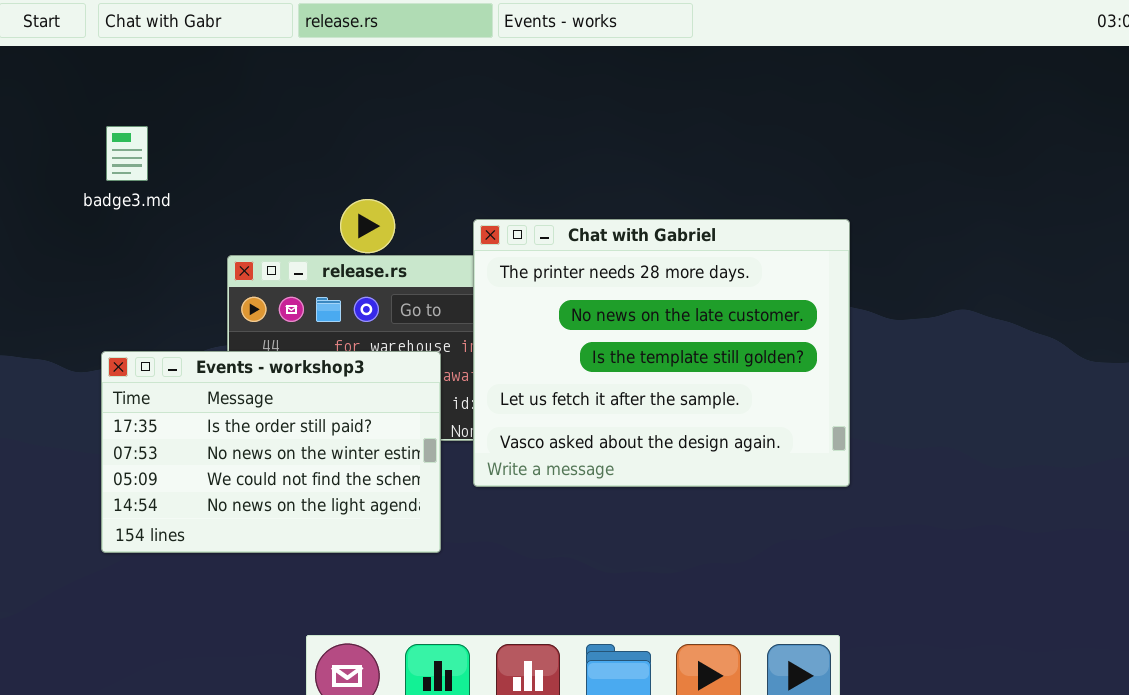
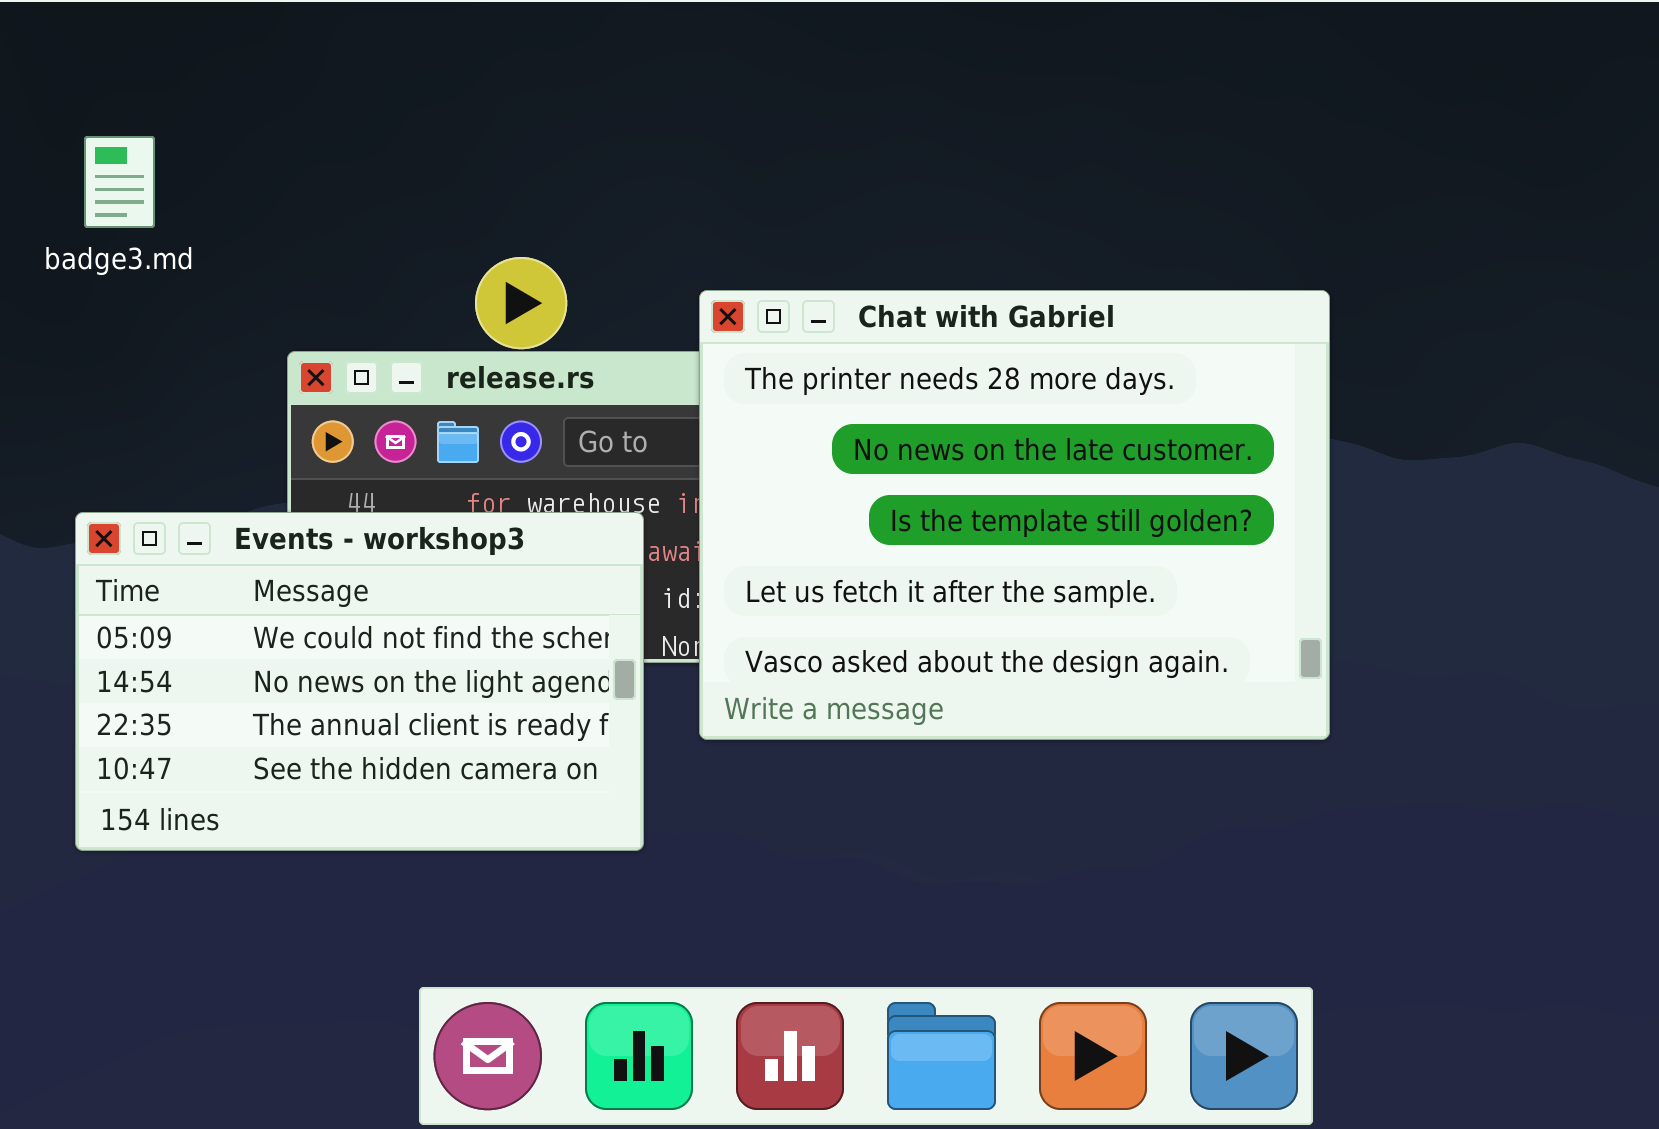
Events - workshop3: [101,351,441,553] -> [75,512,644,851], scrolled down 2 rows

